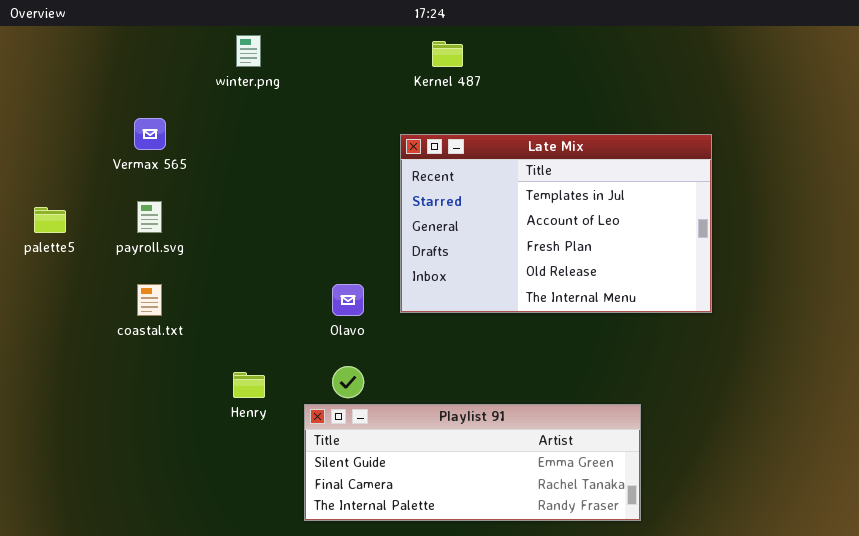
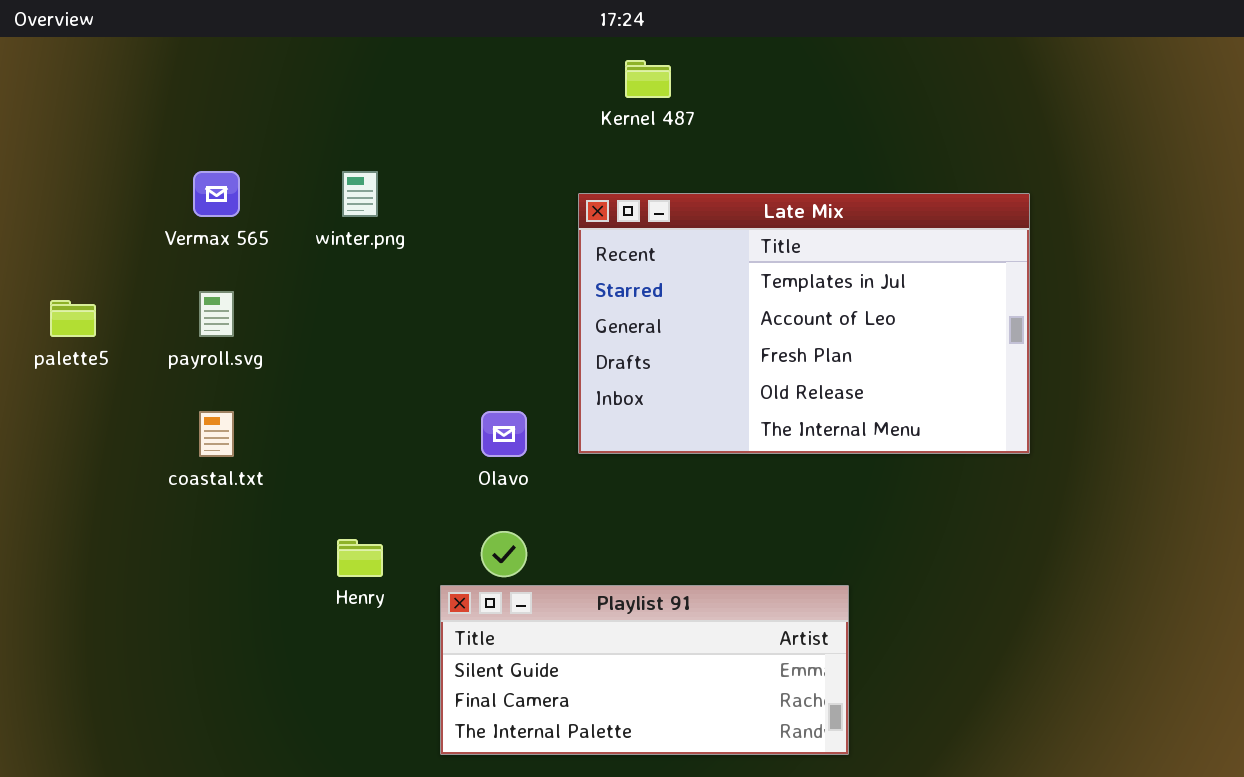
winter.png: [236,35,261,67] -> [342,171,378,217], moved
Playlist 91: [304,404,641,521] -> [440,585,849,755], resized

